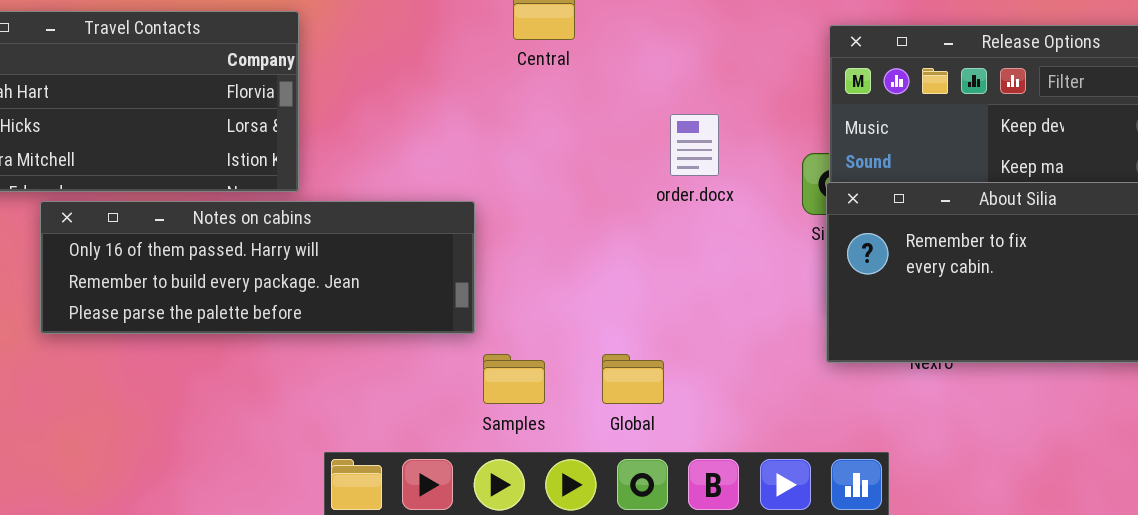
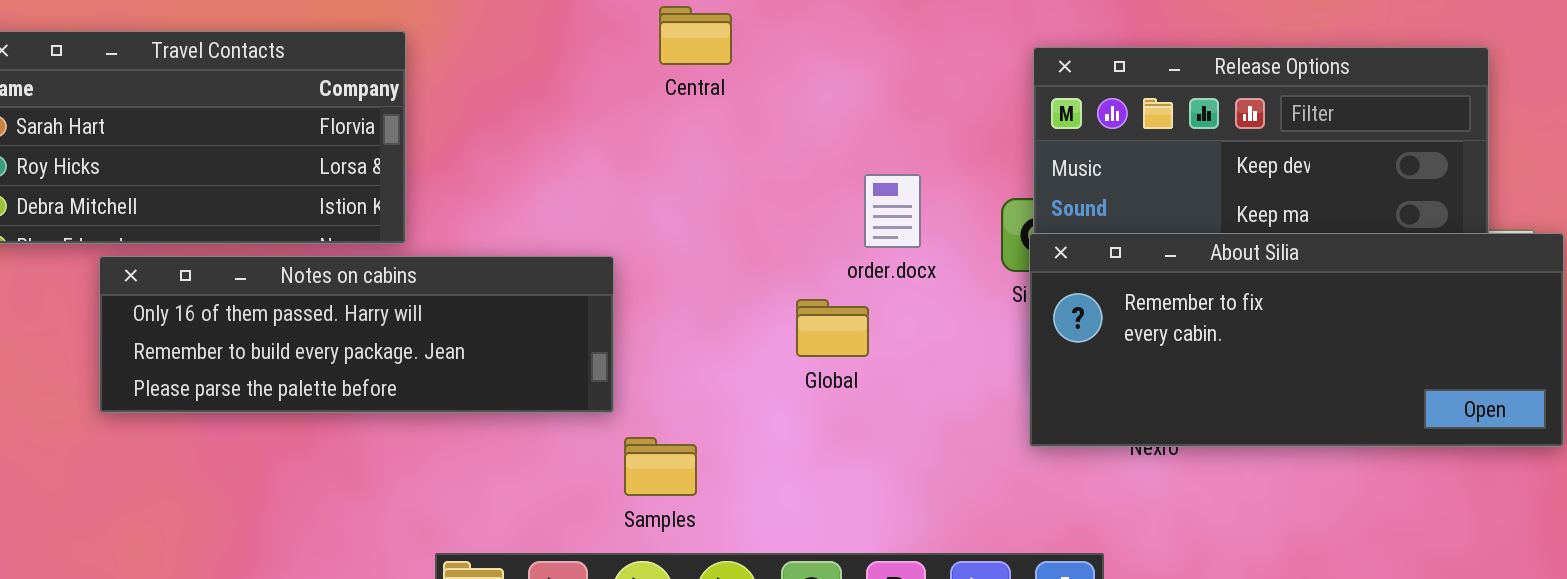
order.docx: [670,114,719,176] -> [864,174,921,248], moved
Global: [602,354,664,404] -> [796,299,869,357], moved

